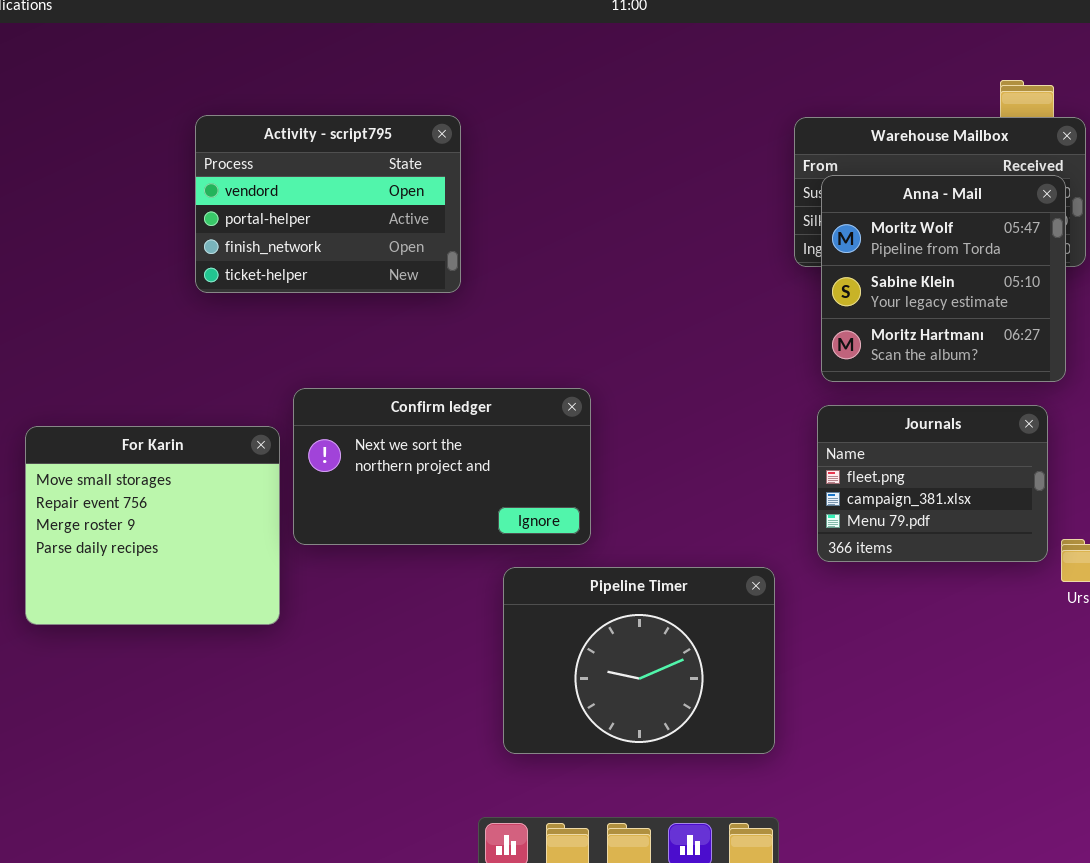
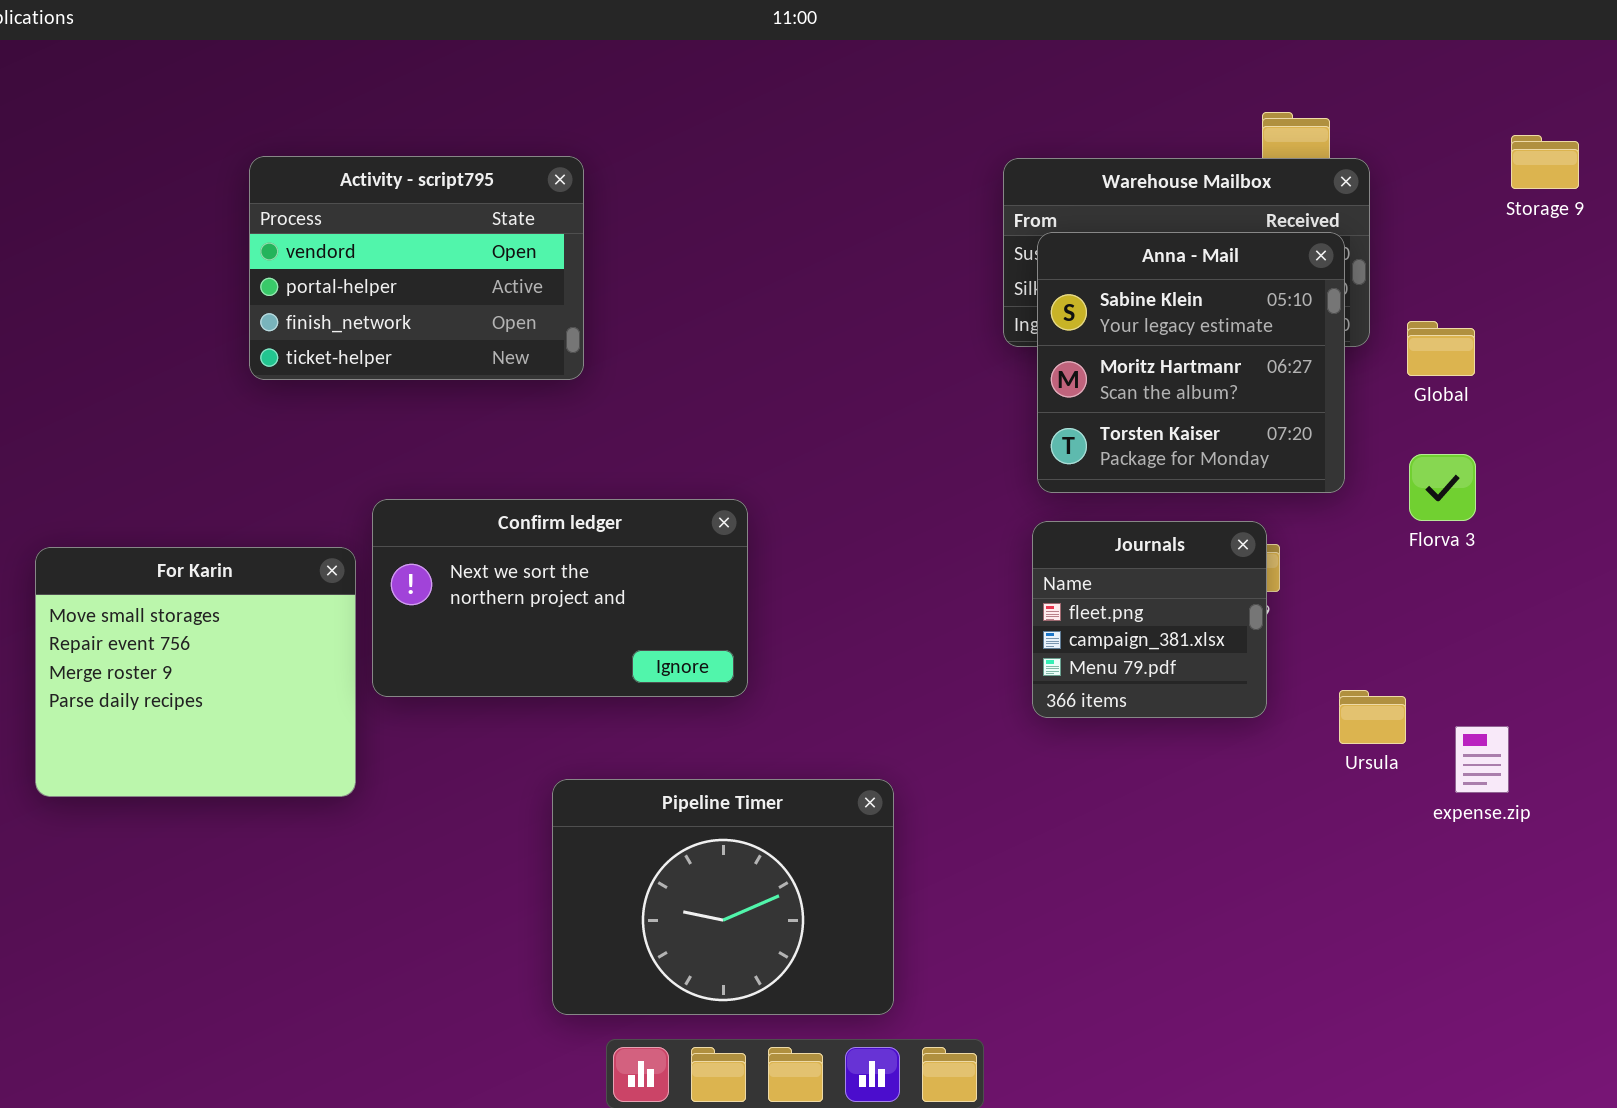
Anna - Mail: [821,175,1066,382] -> [1037,232,1345,493], scrolled down 1 row
Journals: [817,405,1048,562] -> [1032,521,1267,718], resized
Pipeline Timer: [503,567,775,754] -> [552,779,894,1015], moved

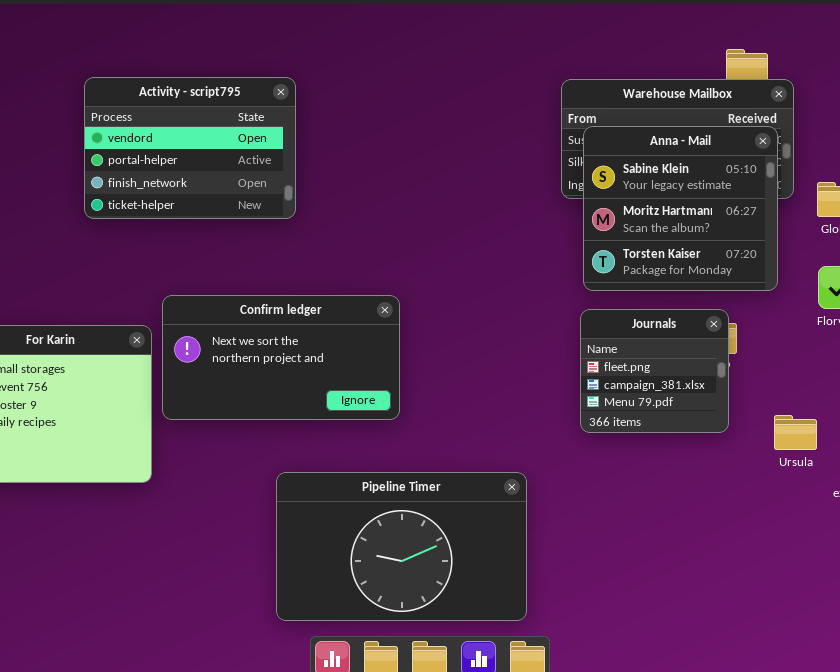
Pipeline Timer: [552,779,894,1015] -> [276,472,527,621], resized

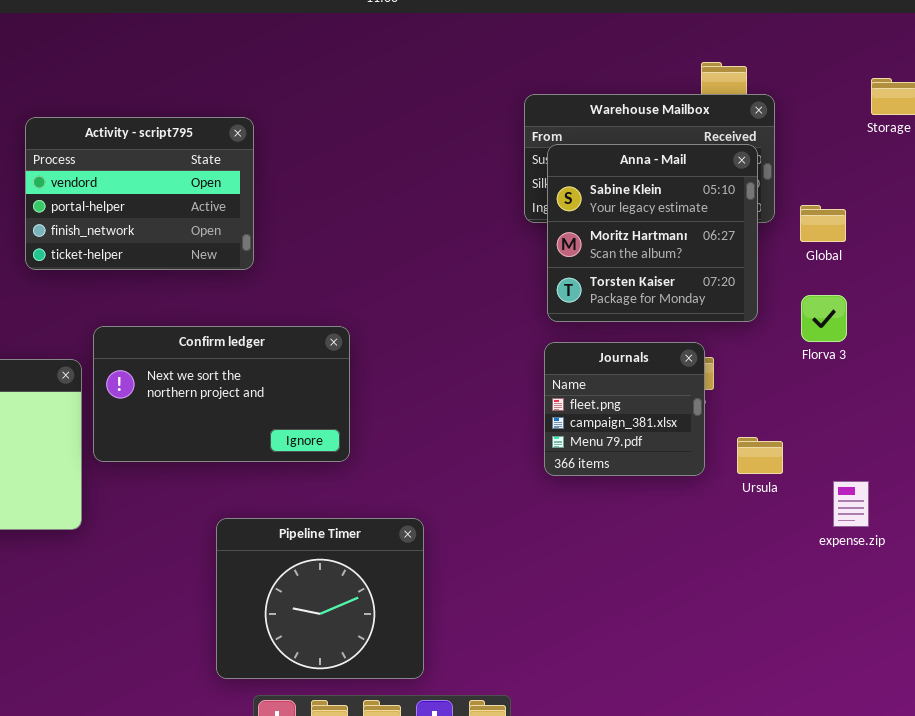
Activity - script795: [84,77,296,219] -> [25,117,254,270], moved
Ursula: [774,415,817,450] -> [737,437,783,474], moved
Pipeline Timer: [276,472,527,621] -> [216,518,424,679], resized

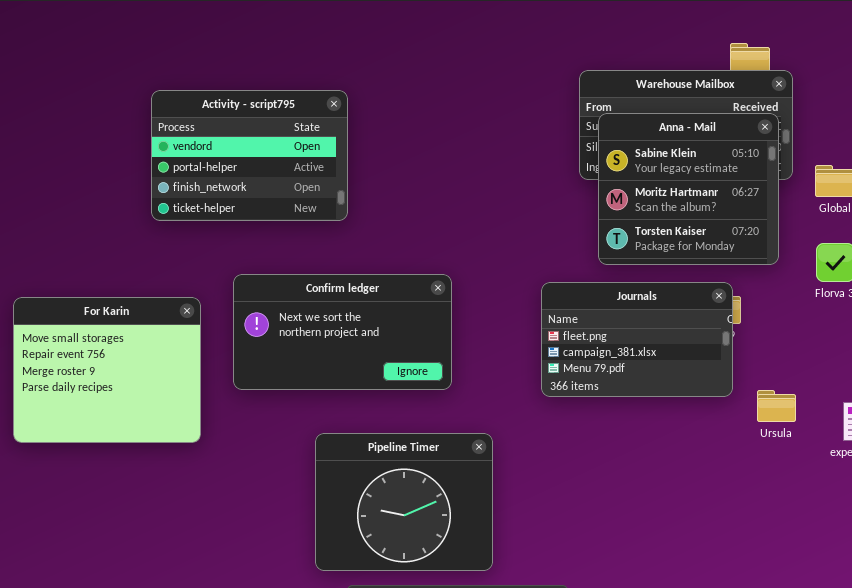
Confirm ledger: [93,326,350,462] -> [233,274,452,390], moved
Journals: [544,342,705,476] -> [541,282,733,397], resized
Ursula: [737,437,783,474] -> [757,390,796,422], moved

